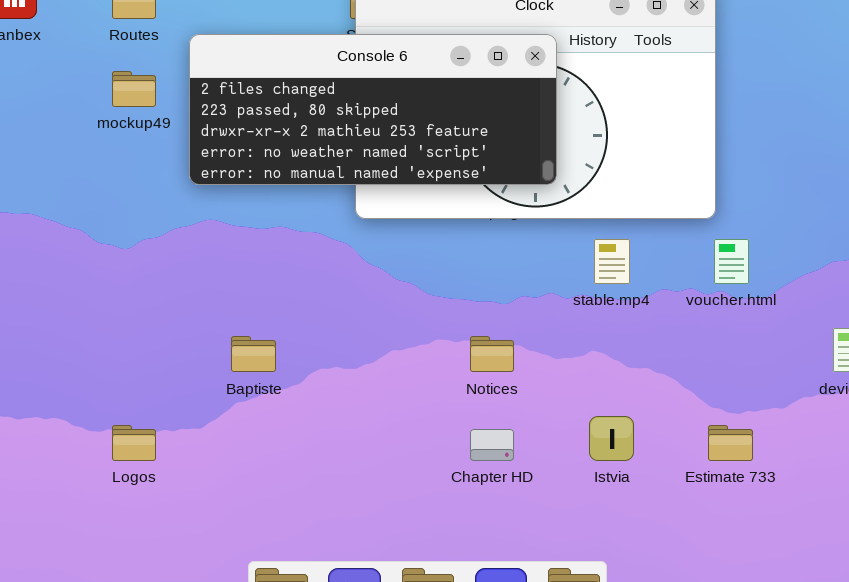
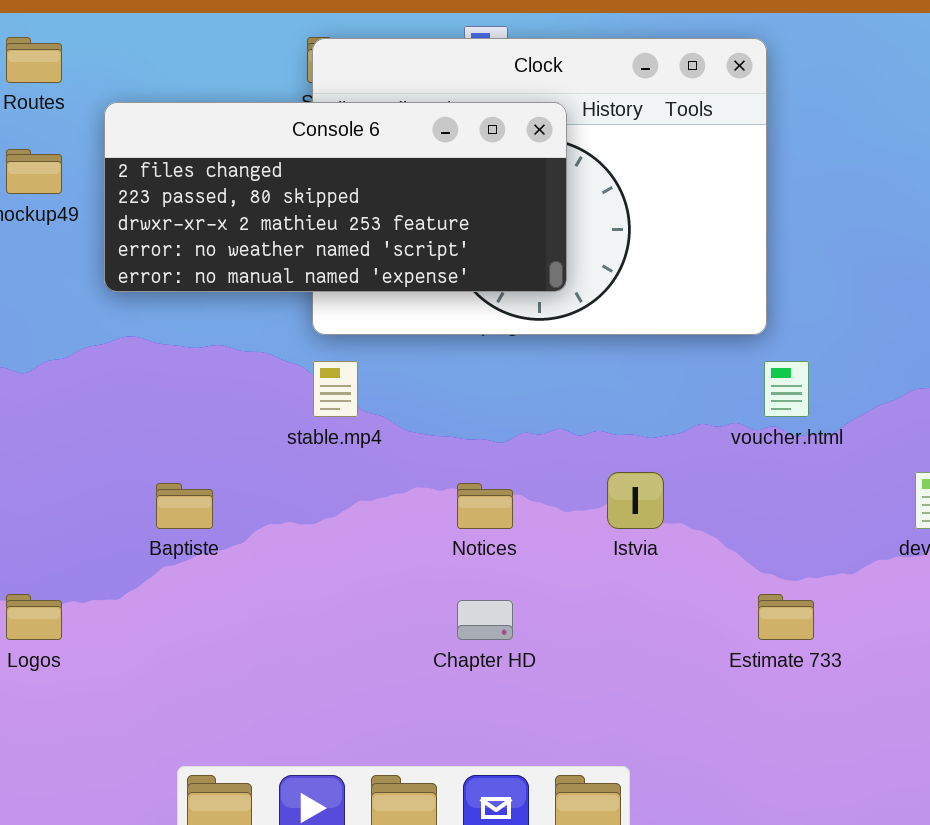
stable.mp4: [594,239,630,284] -> [313,361,358,417], moved
Istvia: [589,416,634,461] -> [607,472,664,529], moved

